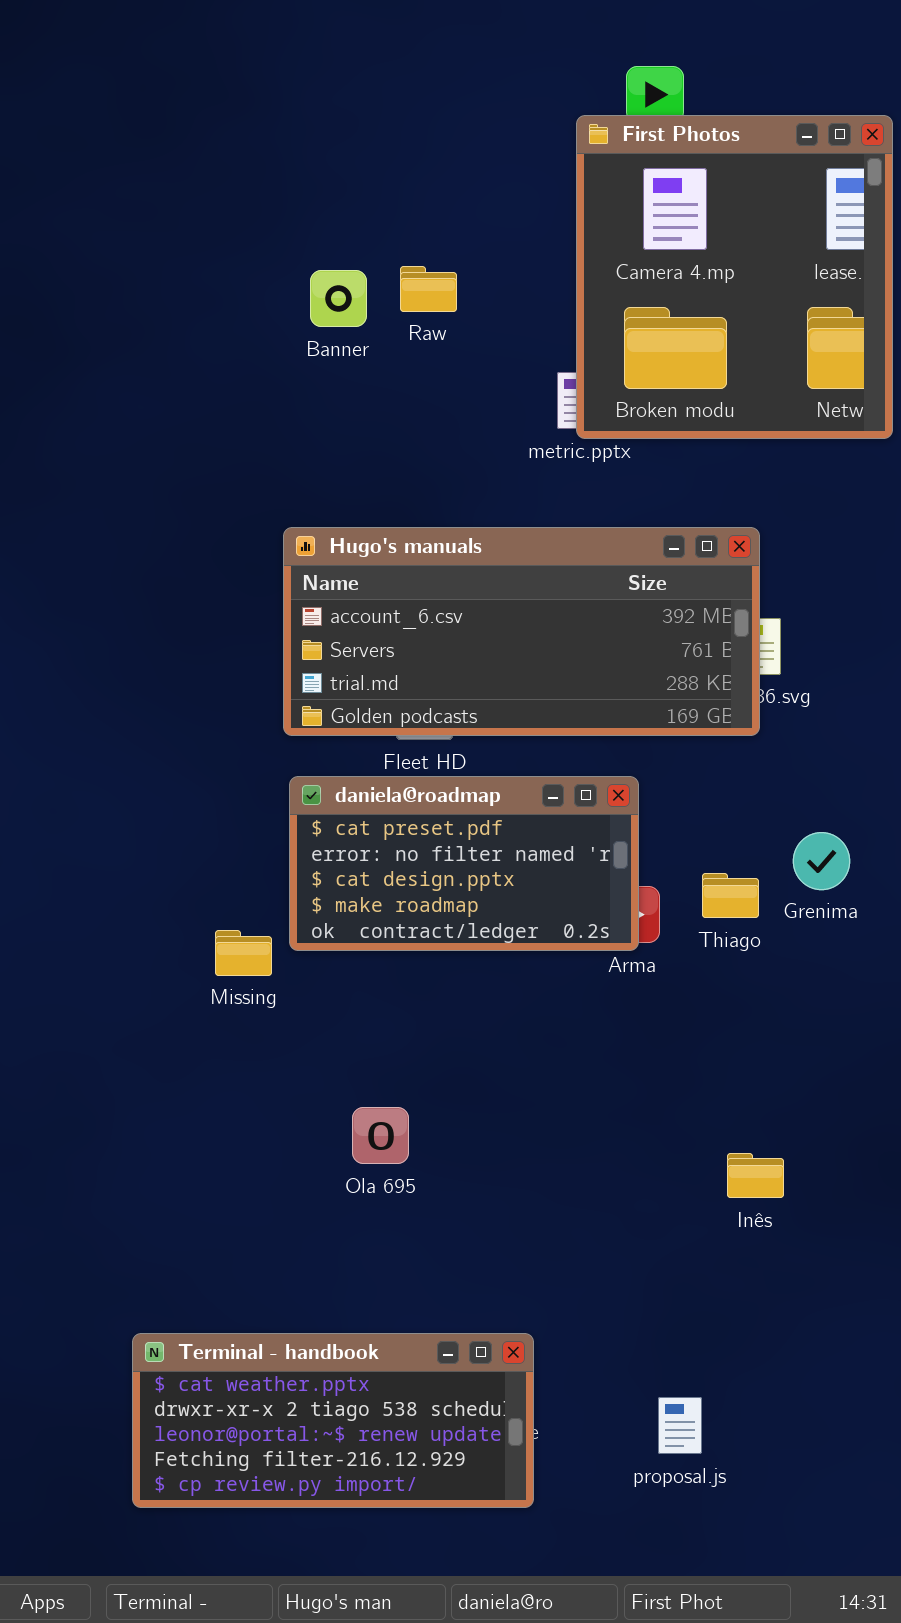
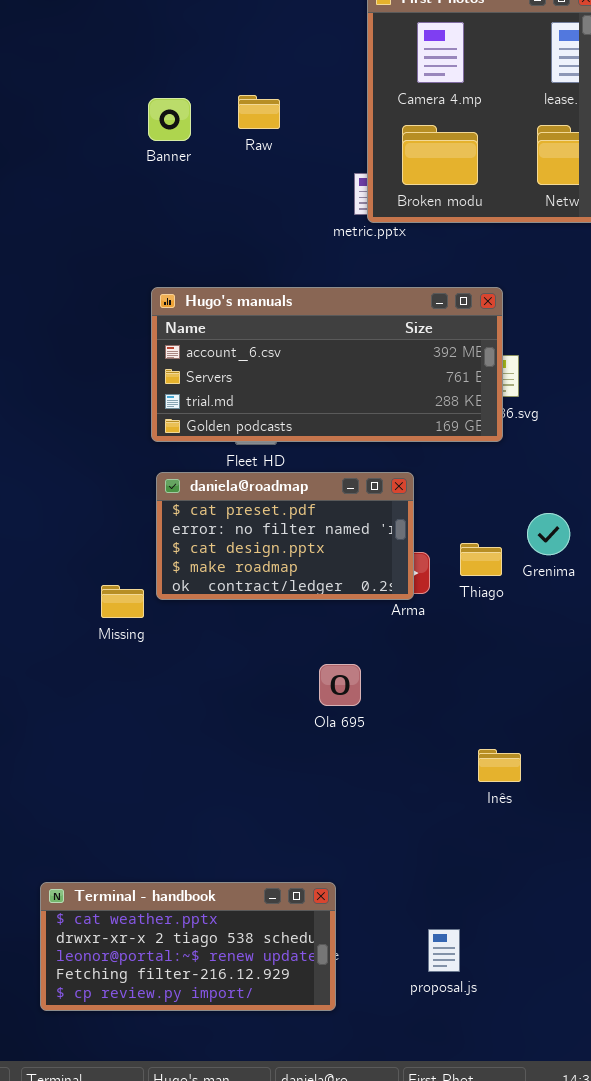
Banner: [310,270,367,327] -> [148,98,191,141], moved
Ola 695: [352,1107,409,1164] -> [319,664,361,706], moved

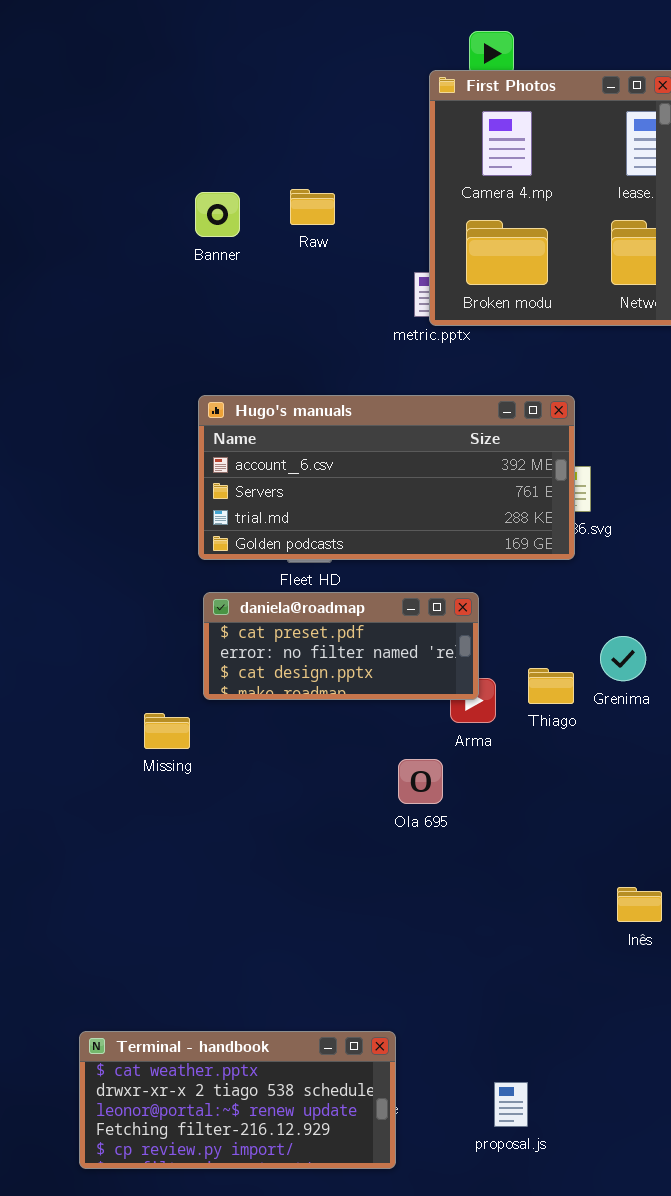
daniela@roadmap: [156,472,414,600] -> [203,592,479,700], resized
Ola 695: [319,664,361,706] -> [398,759,443,804], moved
Inês: [478,749,521,782] -> [617,887,662,922], moved

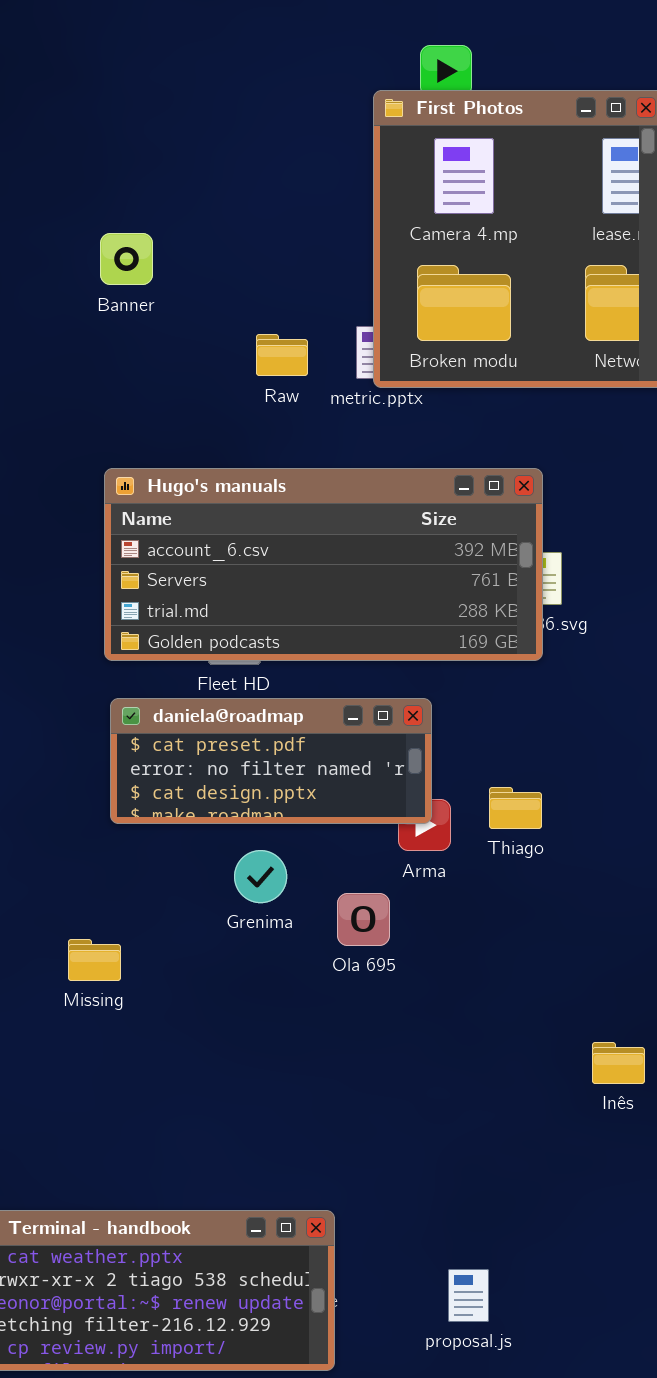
Raw: [290,189,335,225] -> [256,334,308,376], moved
Grenima: [600,636,646,681] -> [234,850,287,903], moved
Missing: [144,713,190,749] -> [68,939,121,981], moved

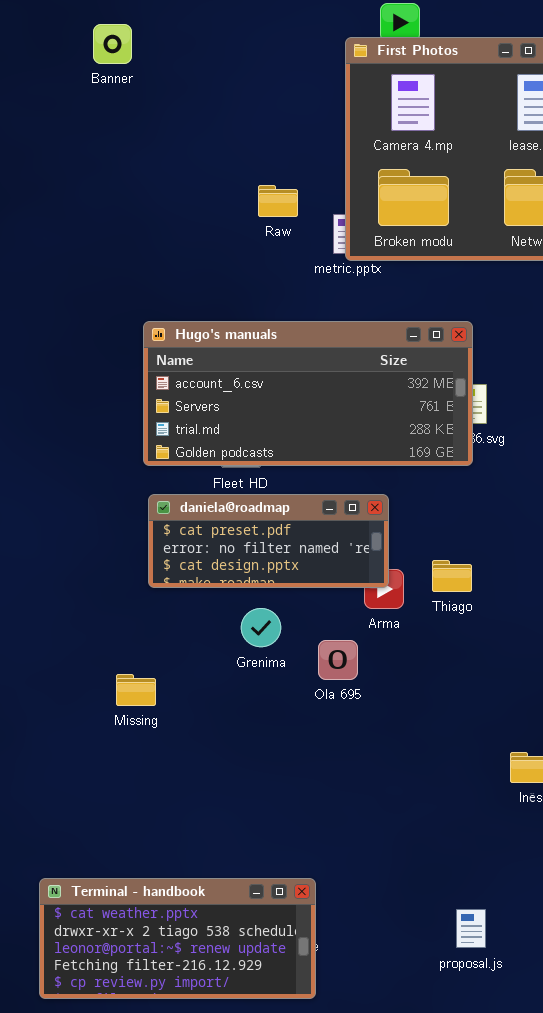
Banner: [100,233,153,285] -> [93,24,132,64], moved
Raw: [256,334,308,376] -> [258,185,298,217], moved
proposal.js: [448,1269,489,1322] -> [456,909,486,948], moved

